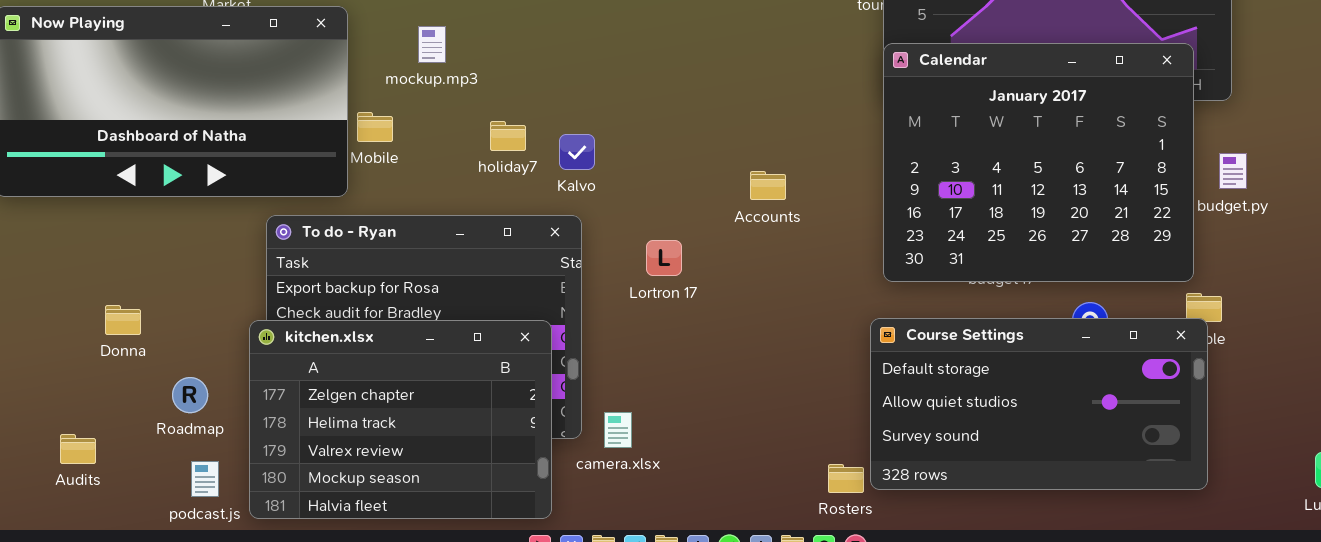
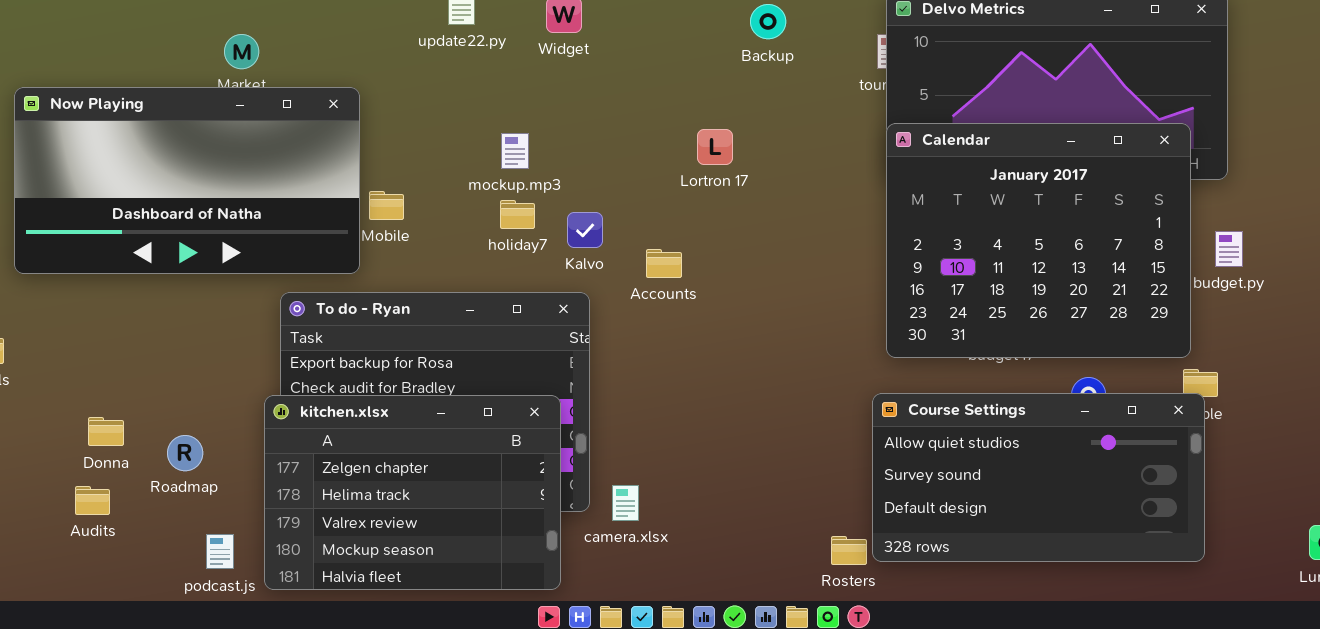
mockup.mp3: [418,26,446,63] -> [501,133,529,169], moved
Accounts: [750,171,786,200] -> [646,249,682,278], moved
Lortron 17: [646,240,682,276] -> [697,129,733,165], moved
Donna: [105,305,141,335] -> [88,417,124,446], moved
Course Settings: [870,318,1208,490] -> [872,393,1205,562], scrolled down 1 row
Roadmap: [172,377,208,413] -> [167,435,203,471], moved
Audits: [60,434,96,464] -> [75,486,110,515], moved

